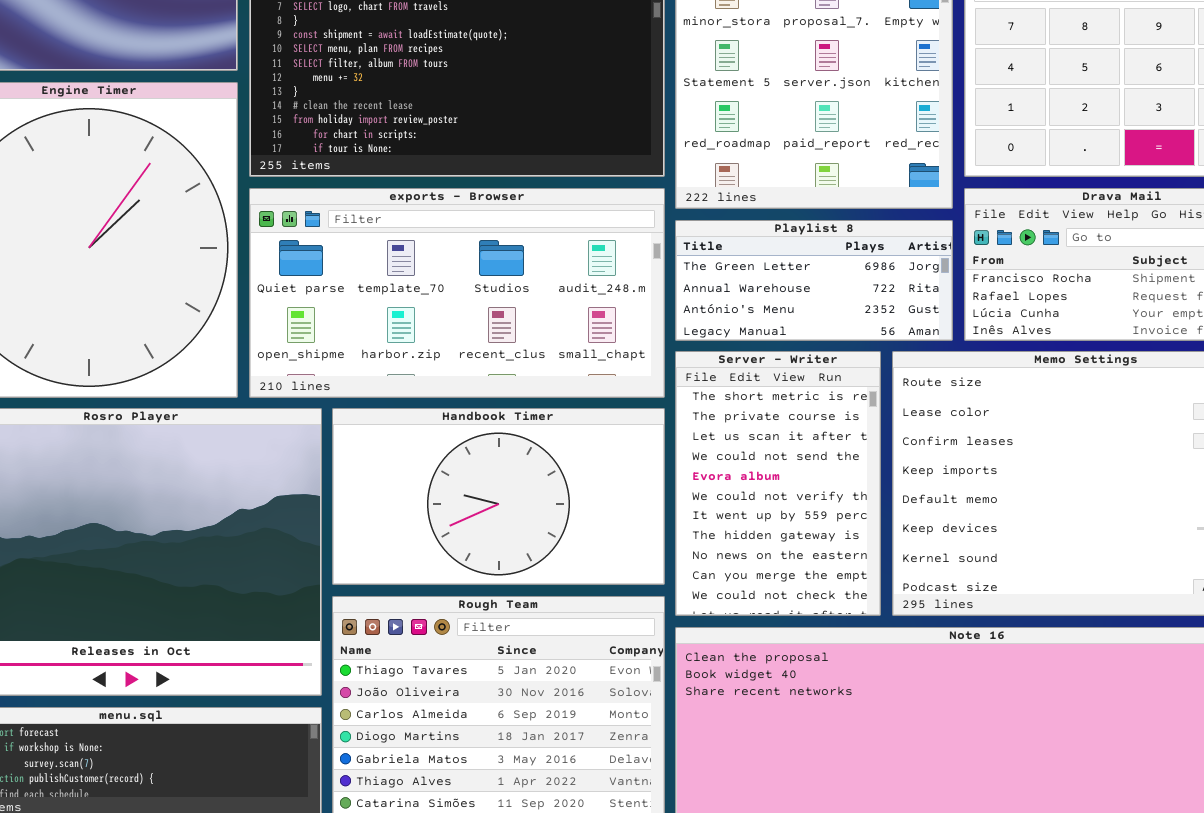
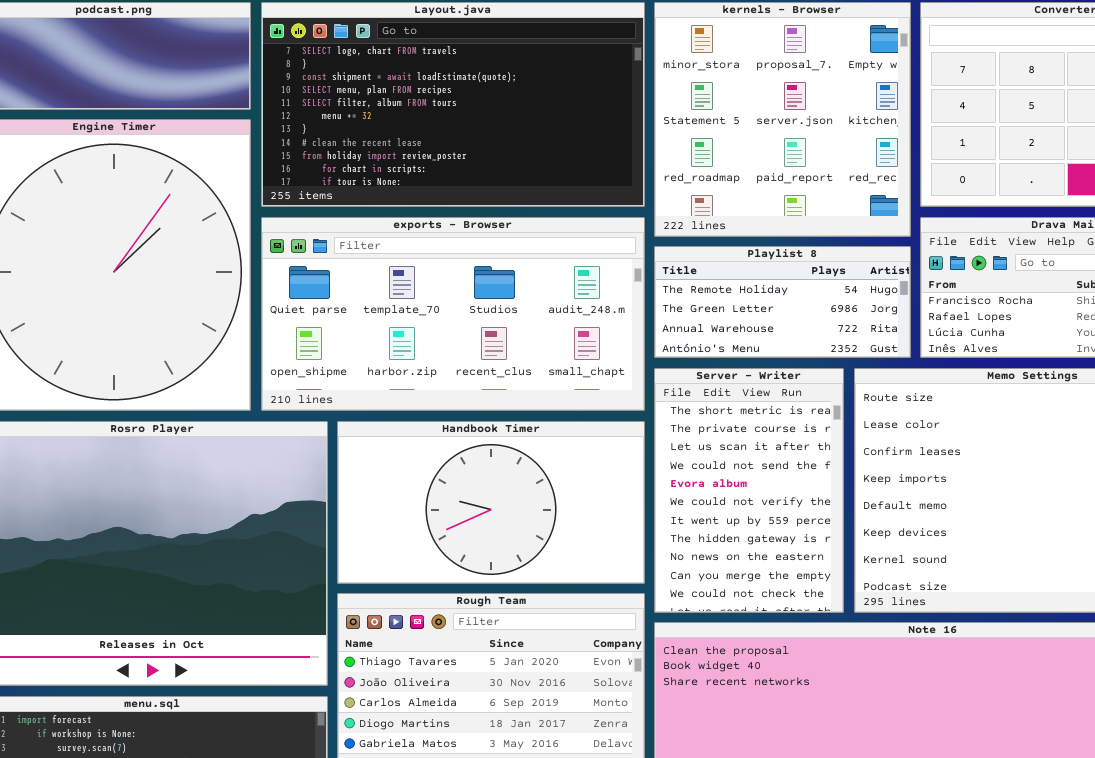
Playlist 8: [675,220,953,341] -> [654,246,911,358], scrolled up 1 row

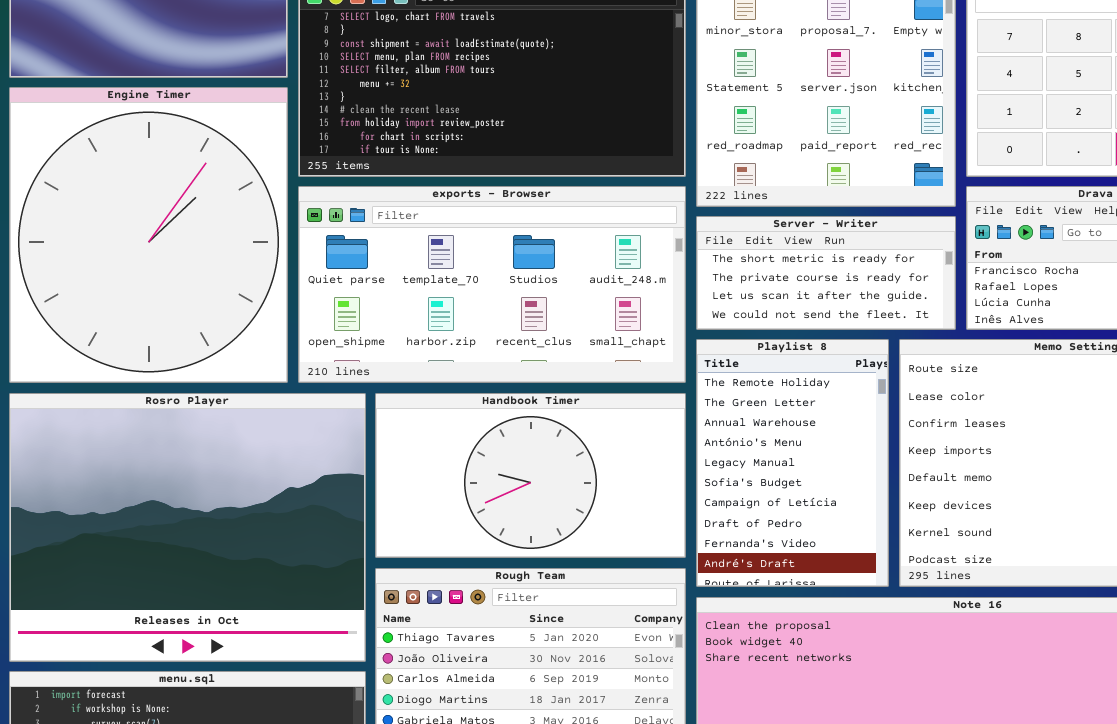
Playlist 8: [654,246,911,358] -> [696,339,889,587], moved, resized
Server - Writer: [654,368,844,613] -> [696,216,956,330], moved, resized

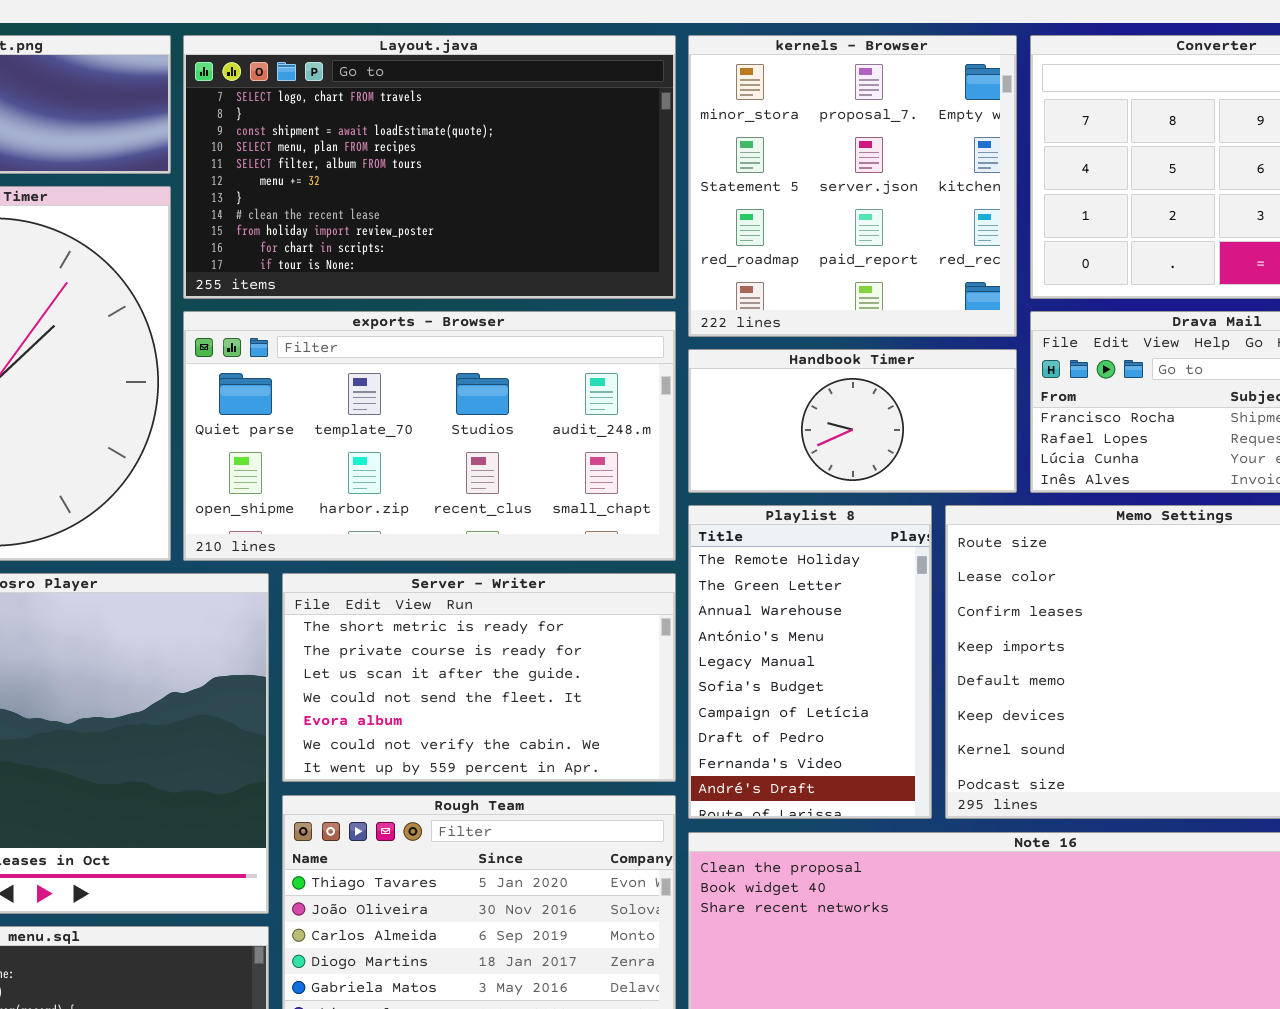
Server - Writer: [696,216,956,330] -> [282,573,676,782], moved, resized
Handbook Timer: [375,393,686,558] -> [688,349,1017,493], moved, resized

